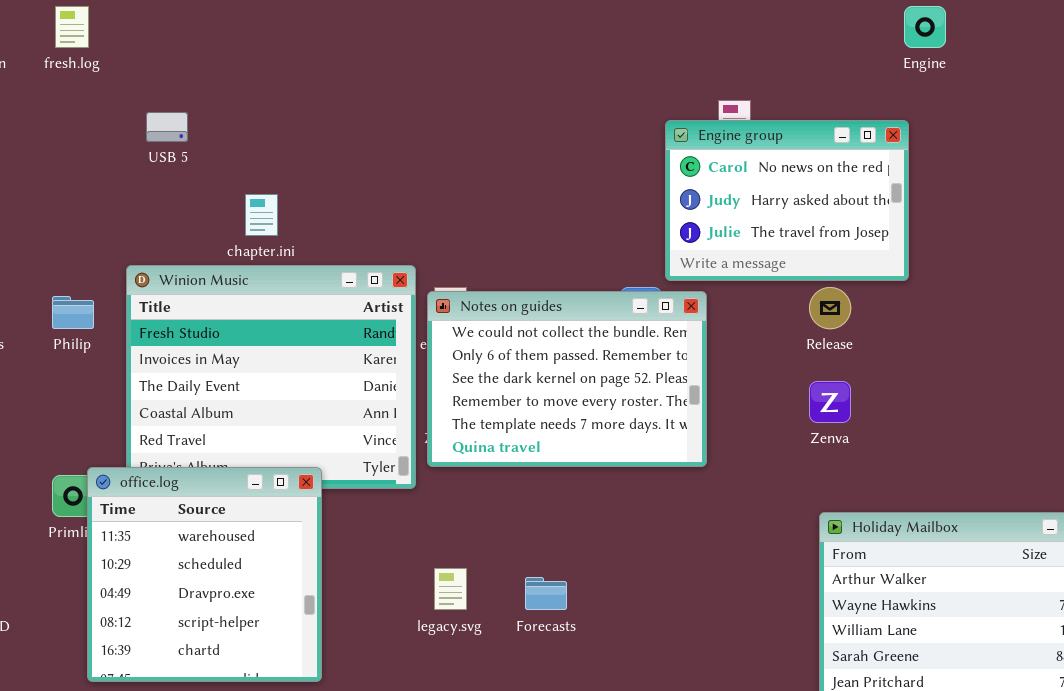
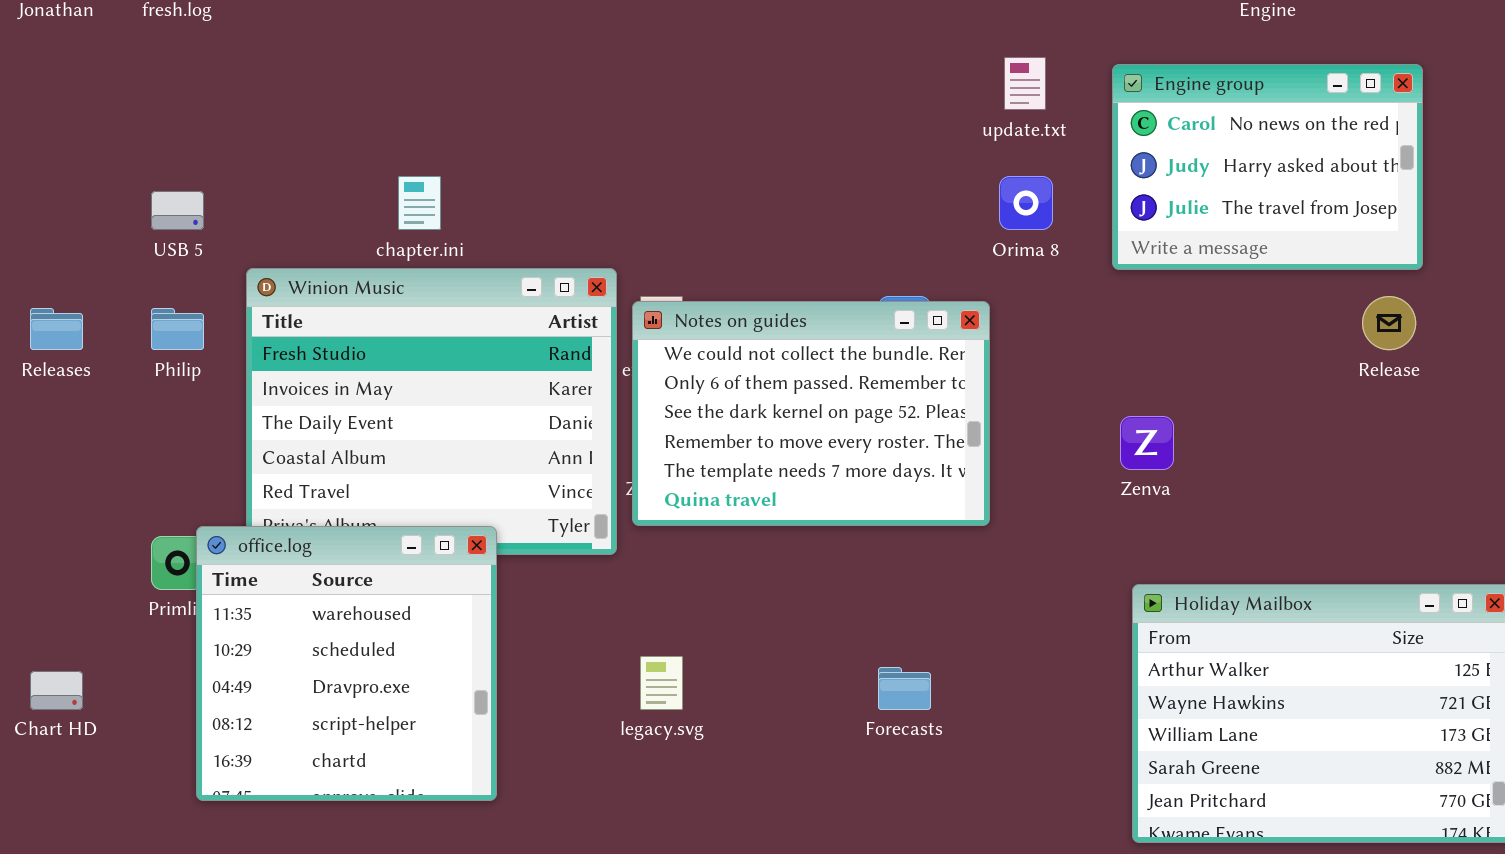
USB 5: [146,112,188,142] -> [151,191,204,230], moved
Engine group: [665,120,909,281] -> [1112,64,1423,270], moved
Release: [809,287,851,329] -> [1362,296,1416,350], moved
Forecasts: [525,577,567,610] -> [878,667,931,710], moved

